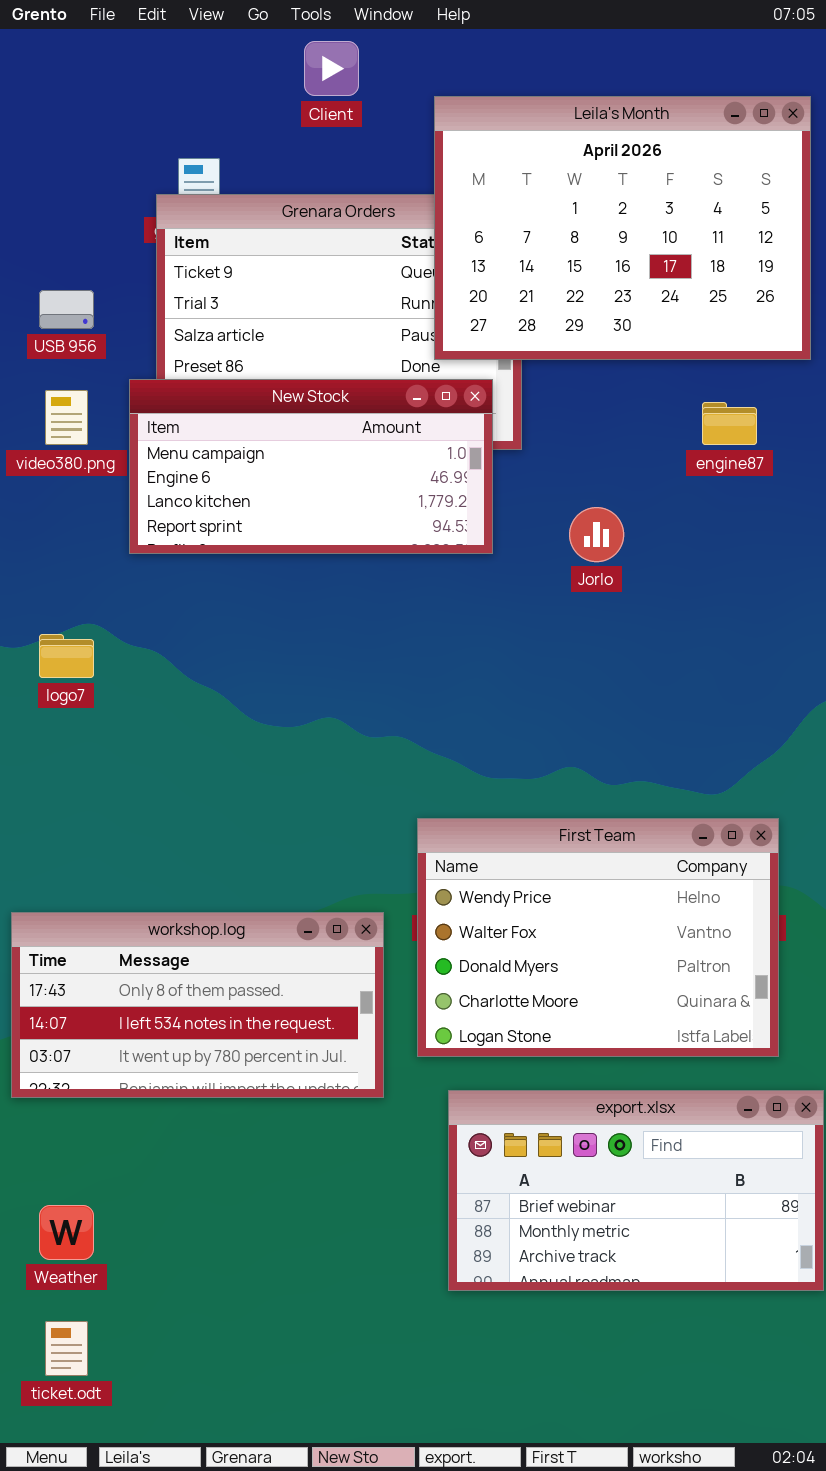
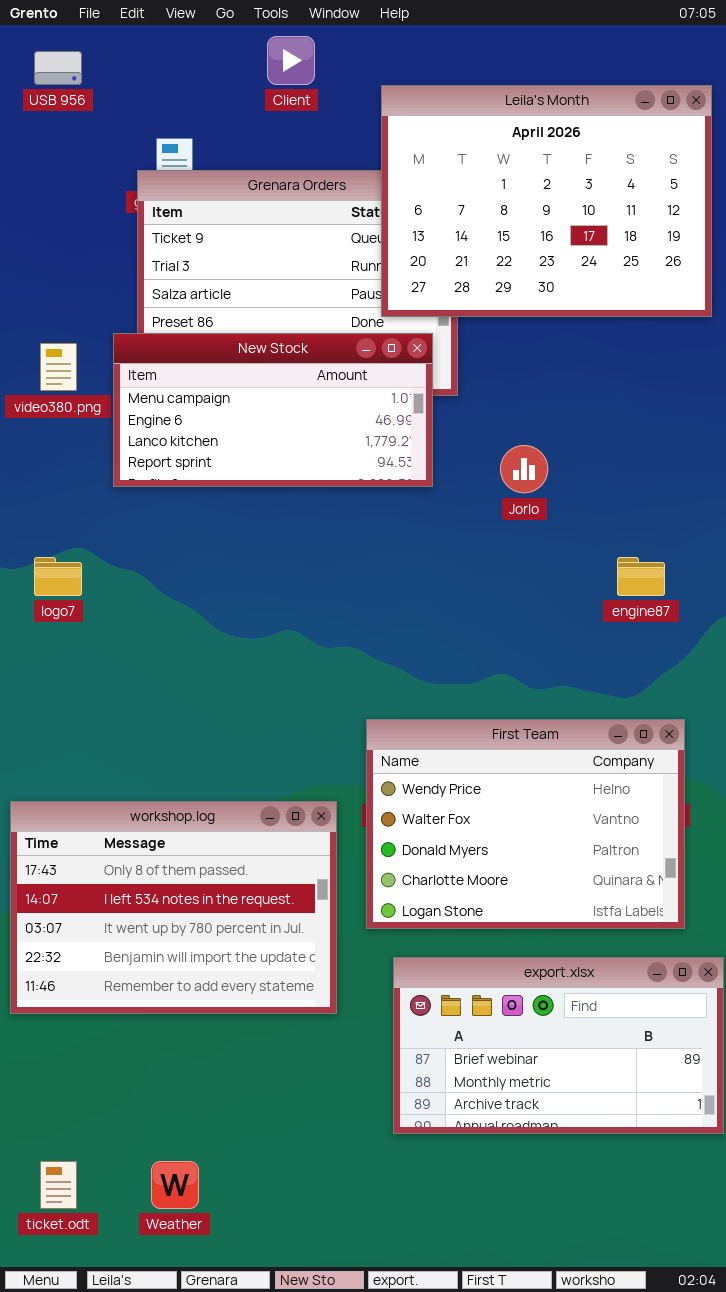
USB 956: [39,290,94,329] -> [34,51,82,85], moved
engine87: [702,402,757,445] -> [617,557,665,596], moved
workshop.log: [11,912,384,1098] -> [10,801,337,1014], resized
Weather: [39,1205,94,1260] -> [151,1161,199,1209], moved

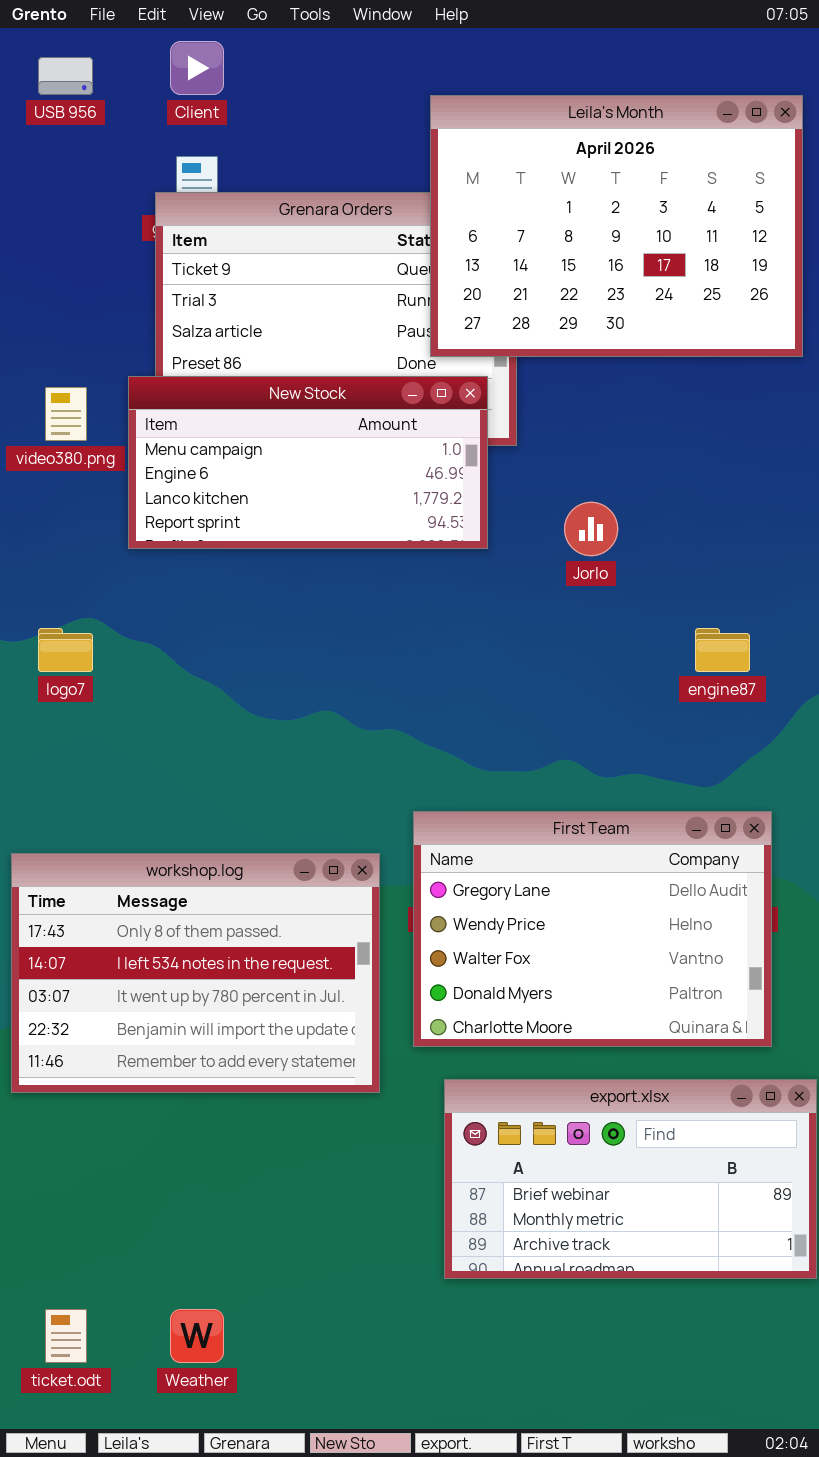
Client: [267,36,315,85] -> [170,41,224,95], moved
First Team: [366,719,685,929] -> [413,811,772,1047], scrolled up 1 row
workshop.log: [10,801,337,1014] -> [11,853,380,1093], moved

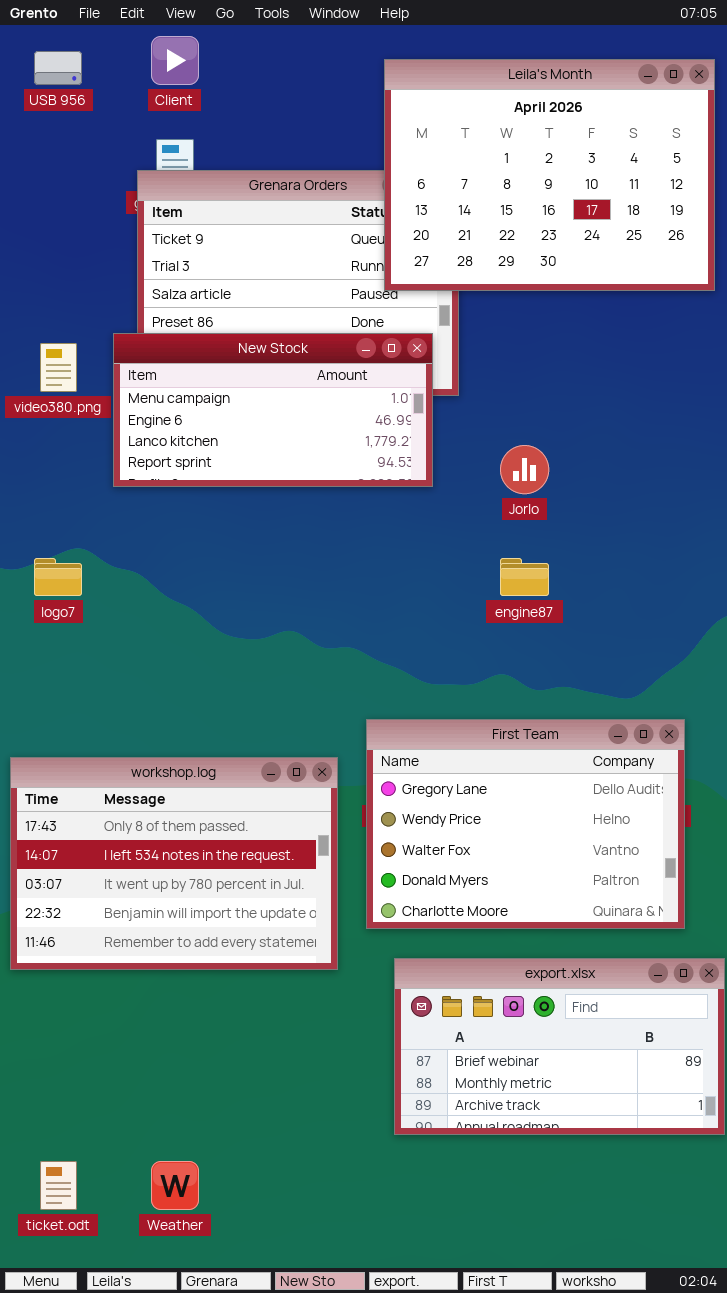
Leila's Month: [430,95,803,357] -> [384,59,715,291], moved
engine87: [695,628,750,672] -> [500,558,549,596], moved

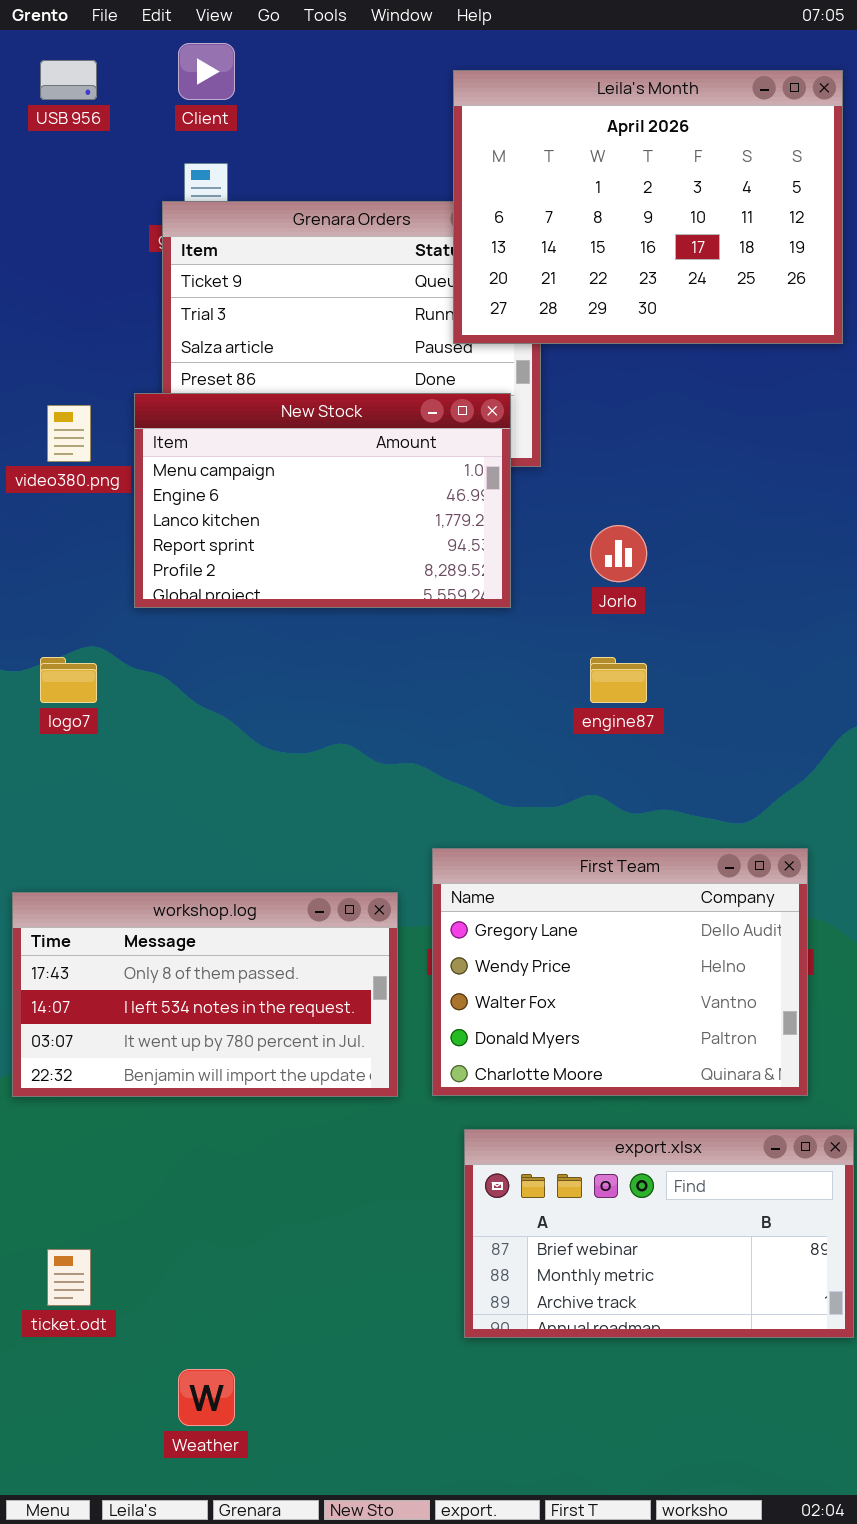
New Stock: [113,333,433,487] -> [134,393,511,608], resized
workshop.log: [10,757,338,970] -> [12,892,398,1097], resized
ticket.odt: [40,1161,77,1210] -> [47,1249,91,1306], moved

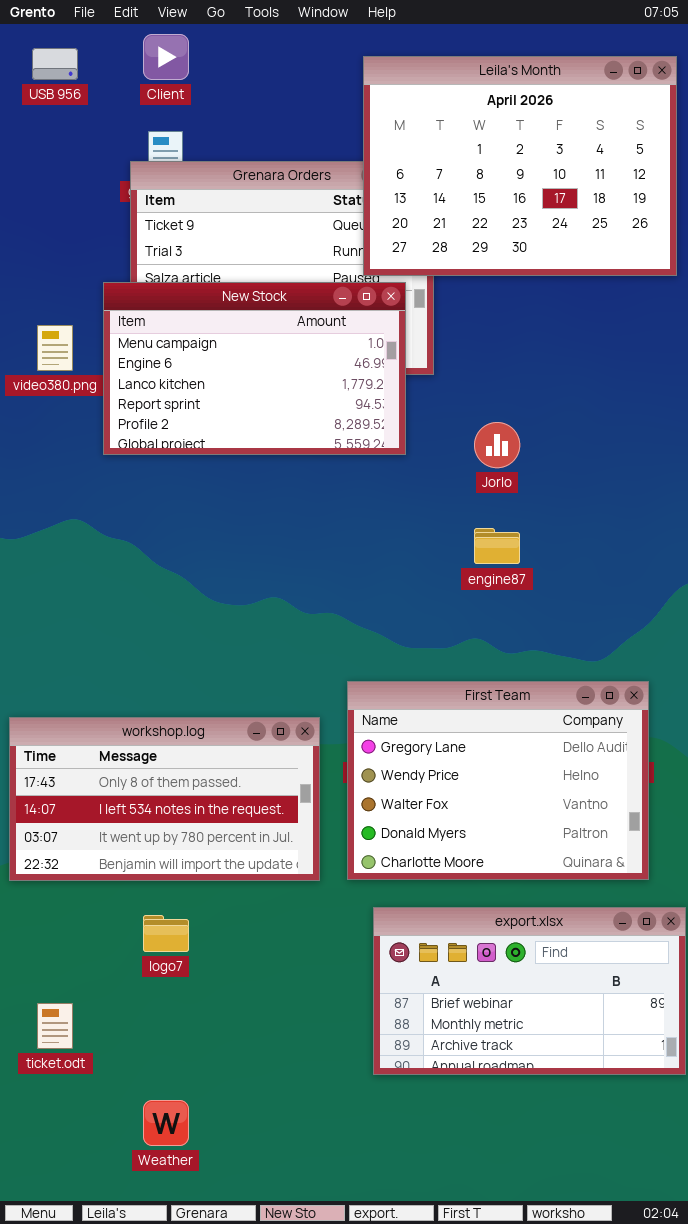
New Stock: [134,393,511,608] -> [103,282,406,455], moved
logo7: [40,657,97,703] -> [143,915,189,952], moved

